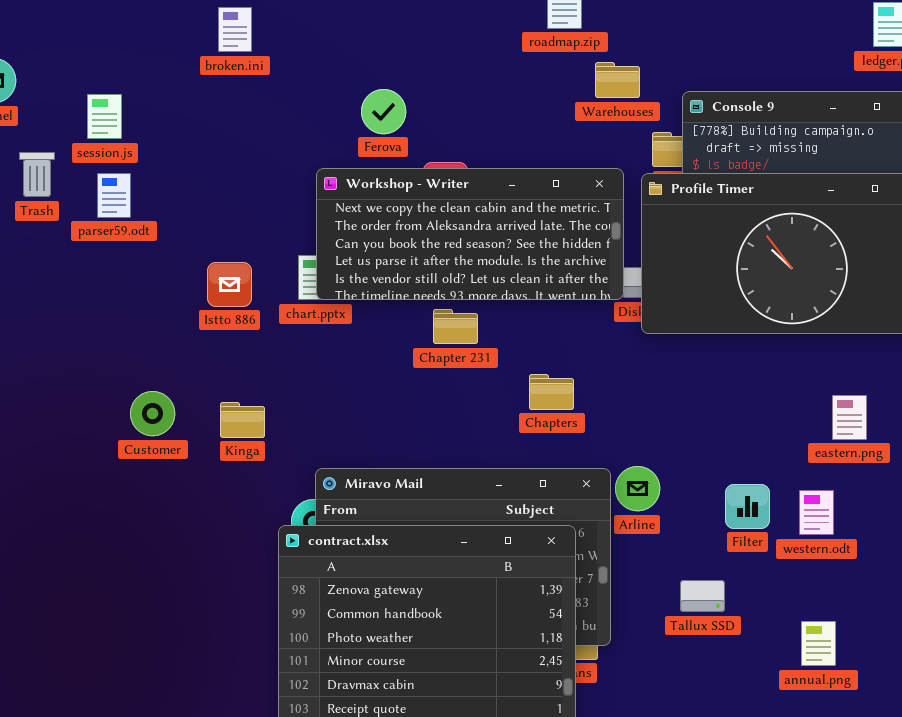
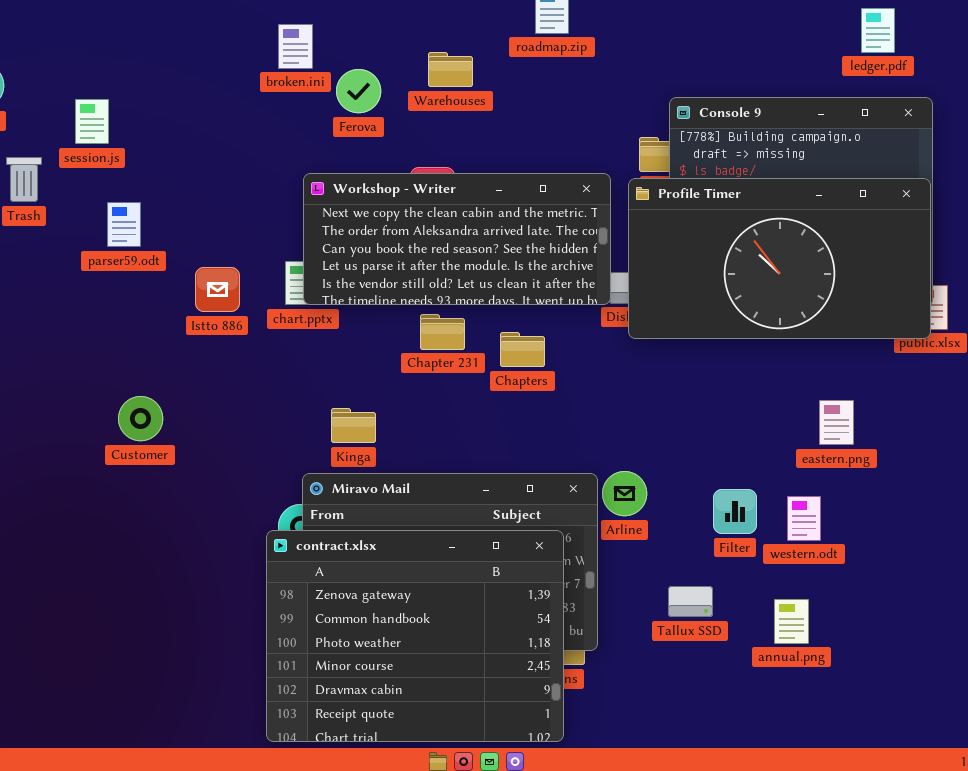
broken.ini: [218,7,252,52] -> [278,24,313,69], moved
Warehouses: [595,62,640,98] -> [428,52,473,87], moved
Ferova: [361,89,406,134] -> [336,69,381,113], moved
parser59.odt: [97,173,131,218] -> [107,202,141,247], moved
Chapters: [529,374,574,410] -> [500,332,545,367], moved
Kinga: [220,402,265,438] -> [331,408,376,443], moved
annual.png: [801,621,836,666] -> [774,599,809,644], moved

